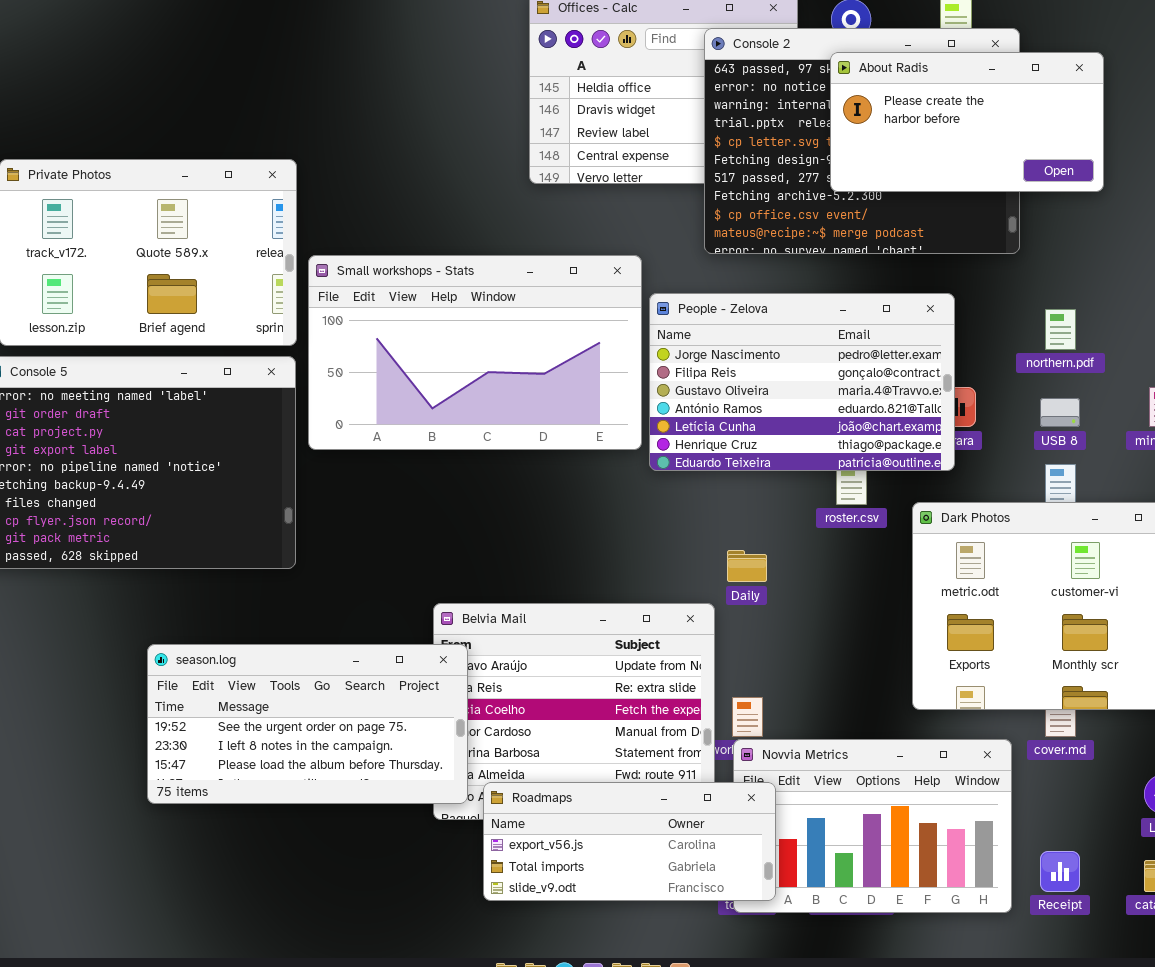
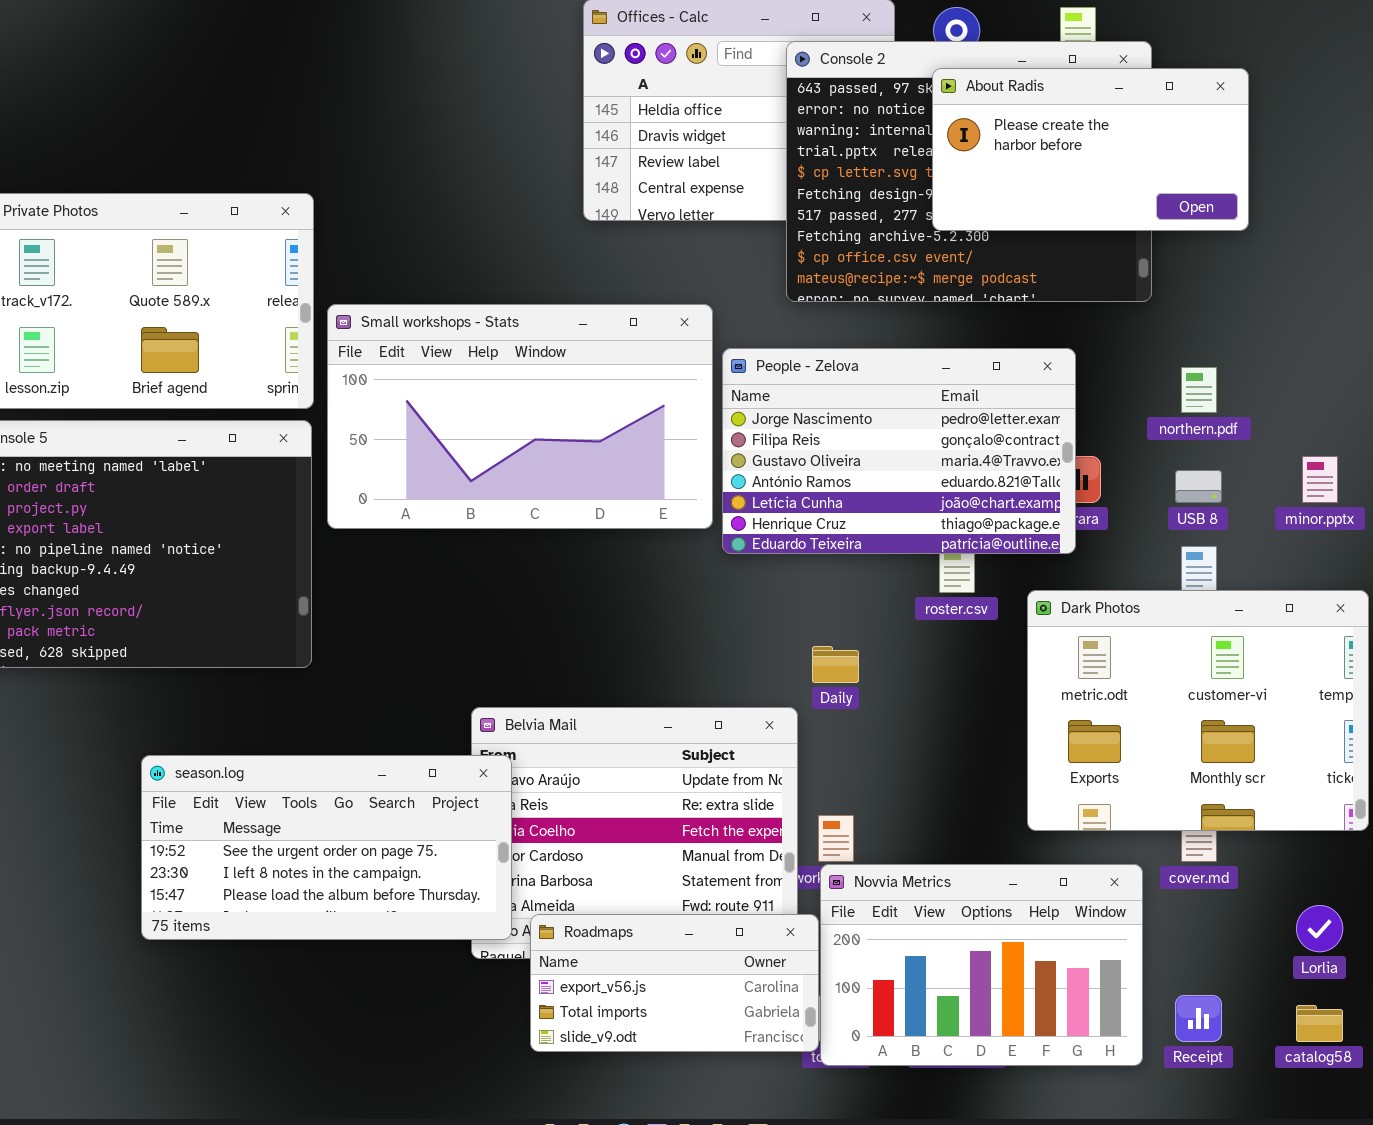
Roadmaps: [483,782,776,901] -> [530,914,819,1052], resized

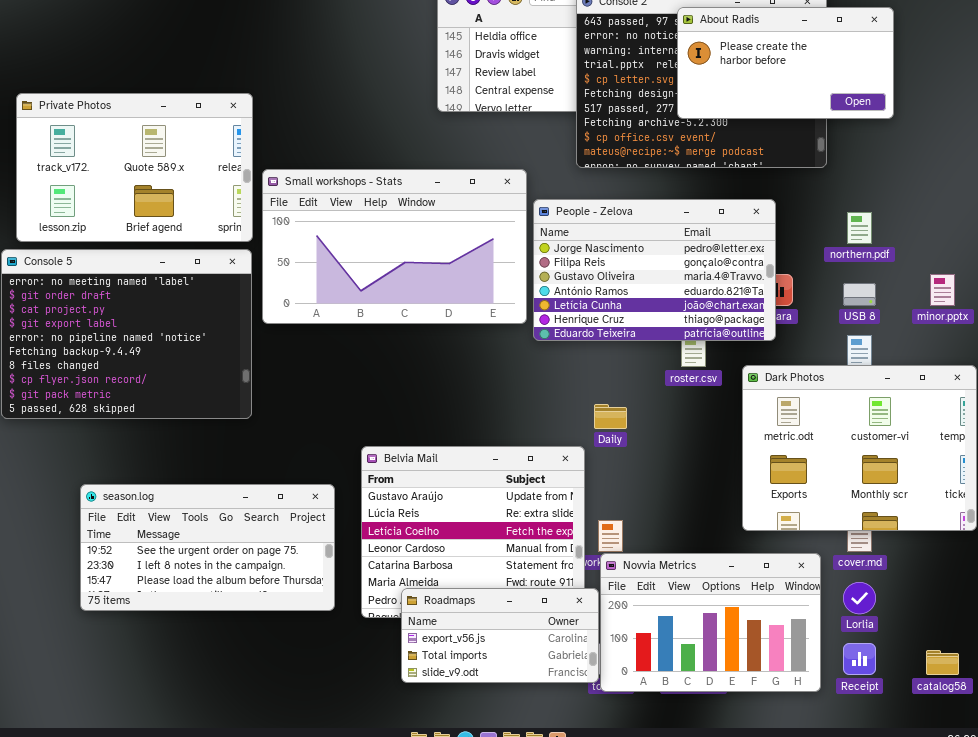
season.log: [141,755,512,940] -> [80,484,335,611], moved
Lorlia: [1296,905,1343,952] -> [843,582,876,614], moved

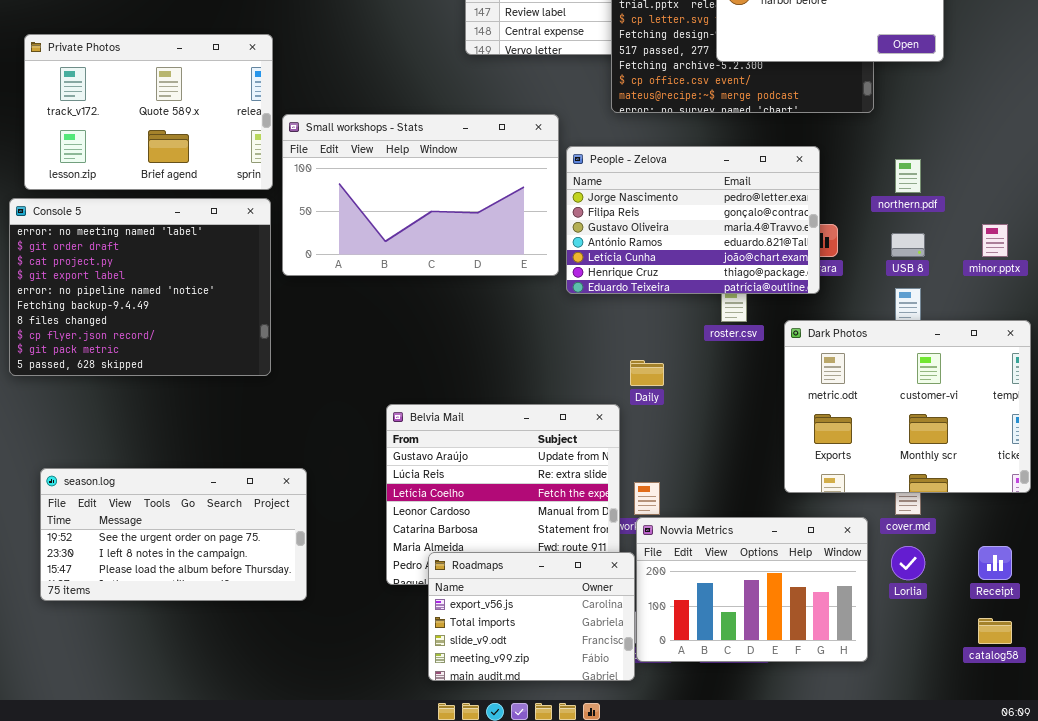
season.log: [80,484,335,611] -> [40,468,307,601], moved
Roadmaps: [401,588,599,683] -> [428,552,635,681], resized
Receipt: [843,643,876,675] -> [978,546,1012,580], moved

